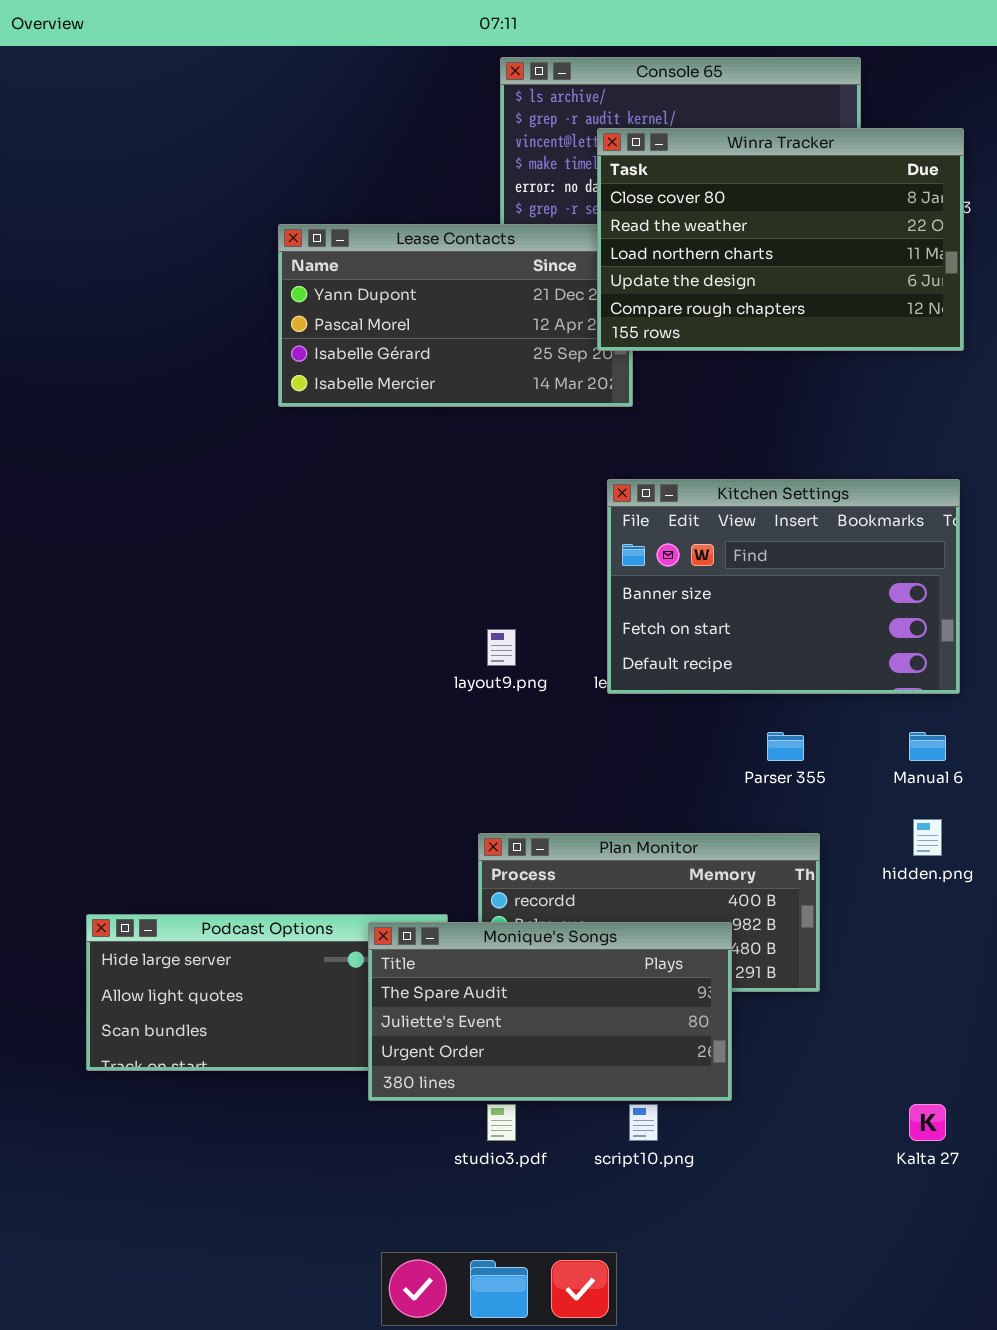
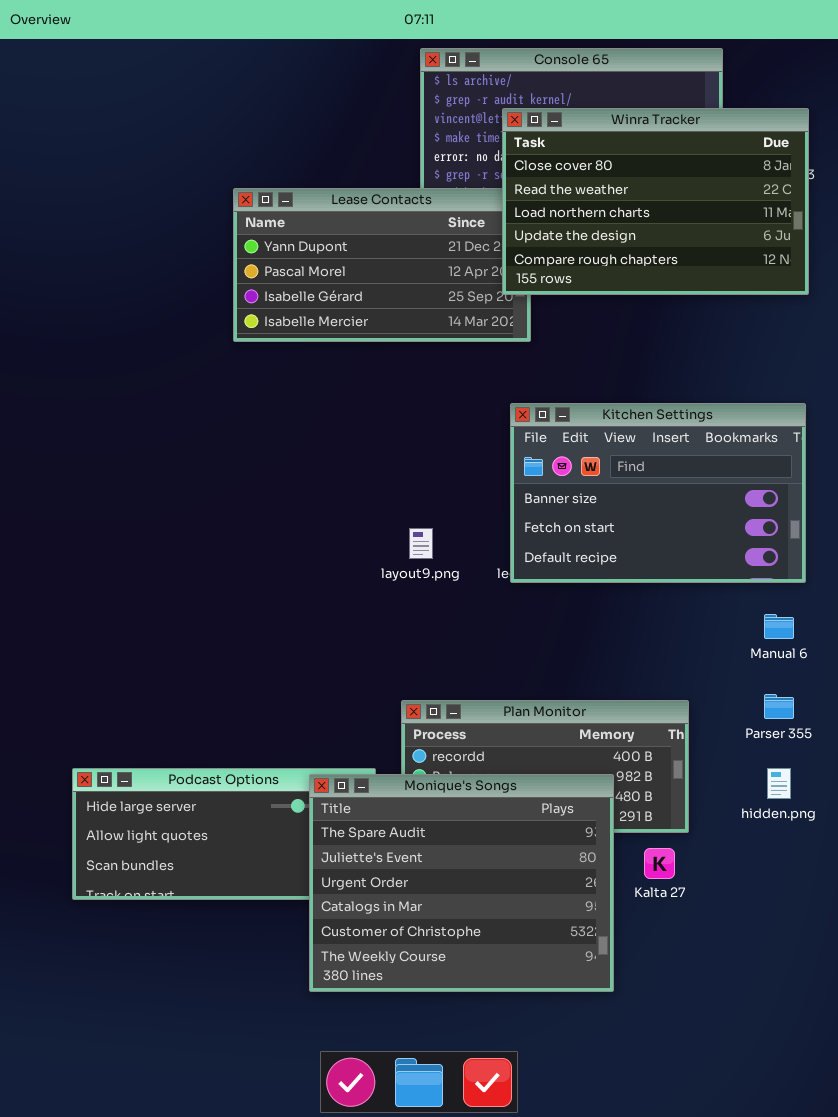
Parser 355: [767,732,804,761] -> [764,694,794,719], moved
hidden.png: [913,819,942,856] -> [767,768,791,799], moved
Monique's Songs: [368,922,732,1101] -> [309,774,614,992], resized
Kalta 27: [909,1104,946,1141] -> [644,848,675,879], moved

